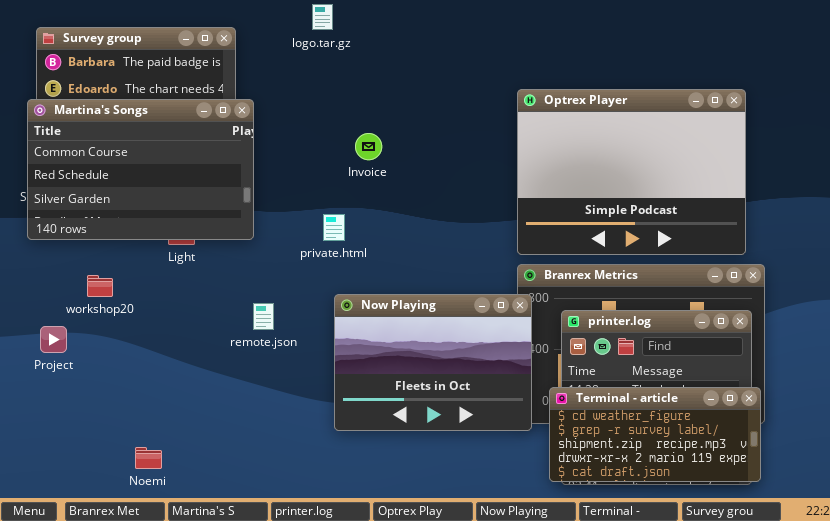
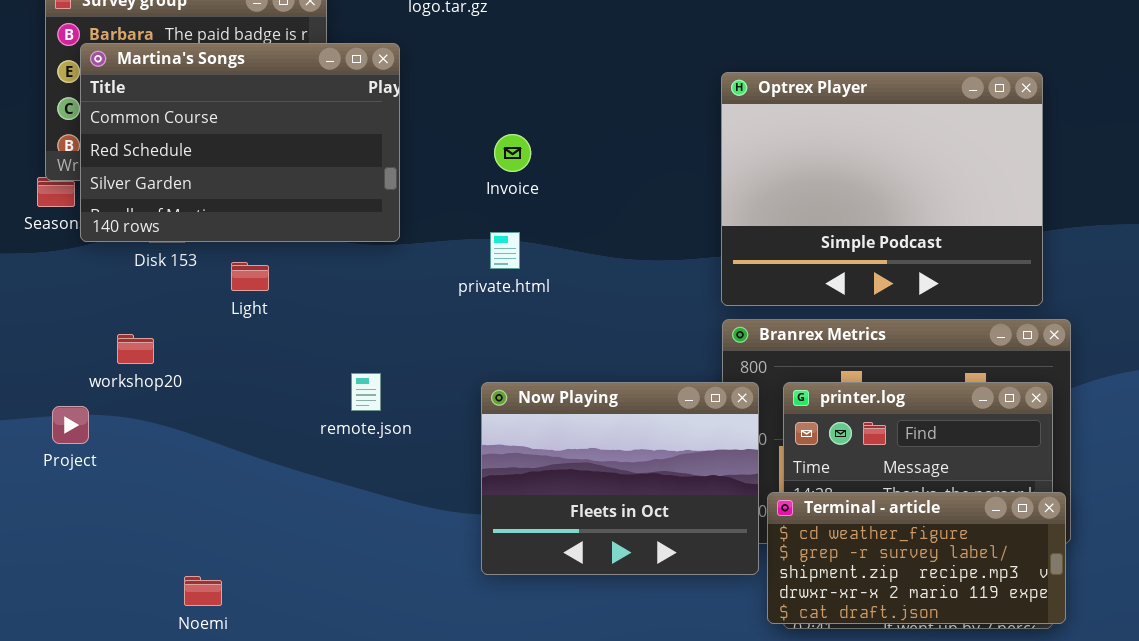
Martina's Songs: [27,99,254,240] -> [80,43,400,242], moved
private.html: [323,214,345,241] -> [490,232,520,269], moved
Now Playing: [334,294,532,431] -> [481,382,759,575], moved

